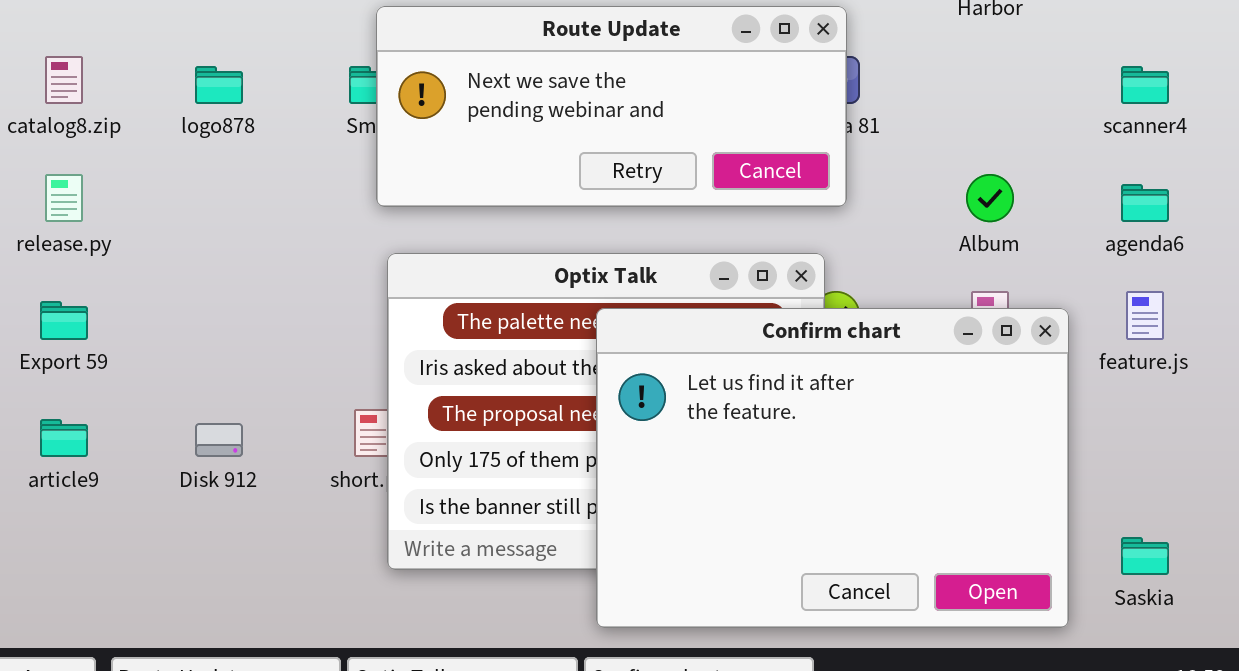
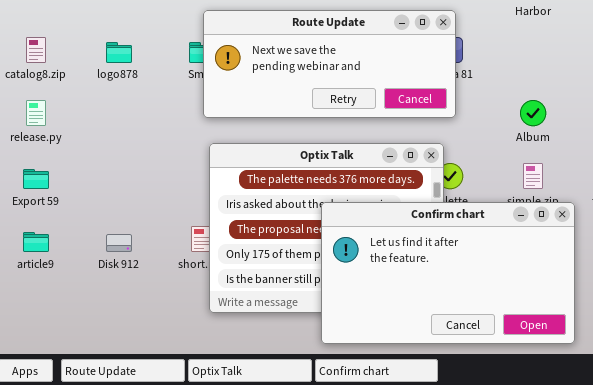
Confirm chart: [596,308,1069,628] -> [321,202,575,344], resized

